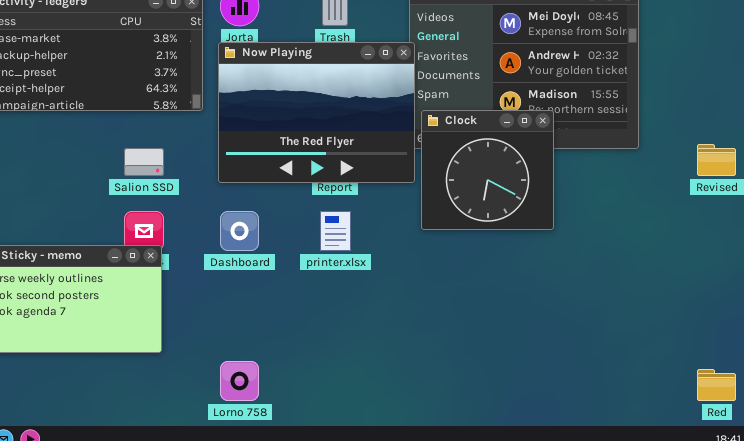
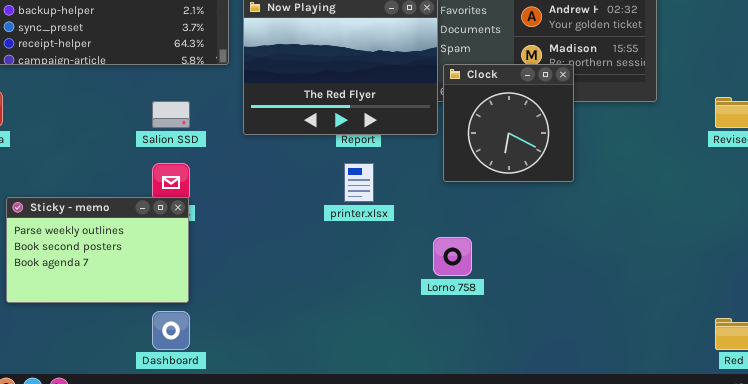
Dashboard: [220,211,259,251] -> [152,311,190,350], moved
Lorno 758: [220,361,259,401] -> [433,237,472,276], moved

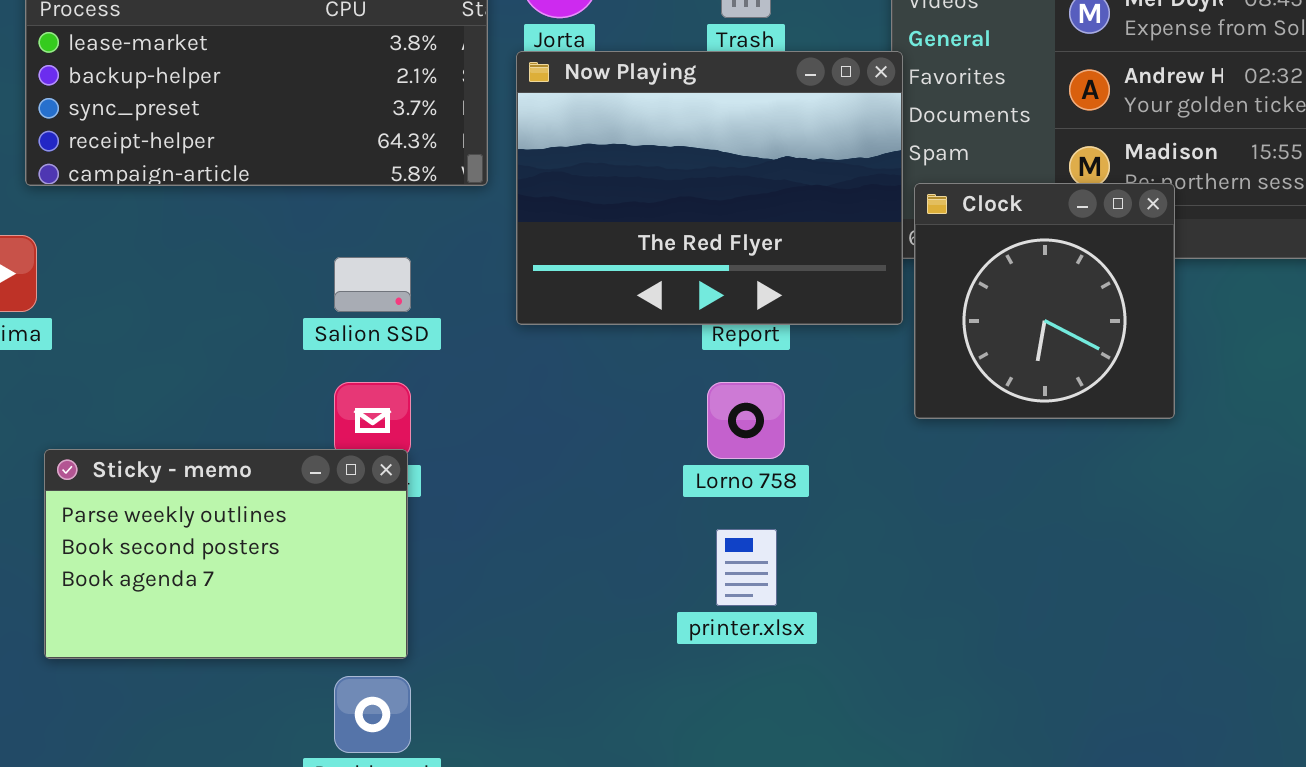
printer.xlsx: [344,163,374,202] -> [716,529,777,606], moved
Lorno 758: [433,237,472,276] -> [707,382,785,459], moved

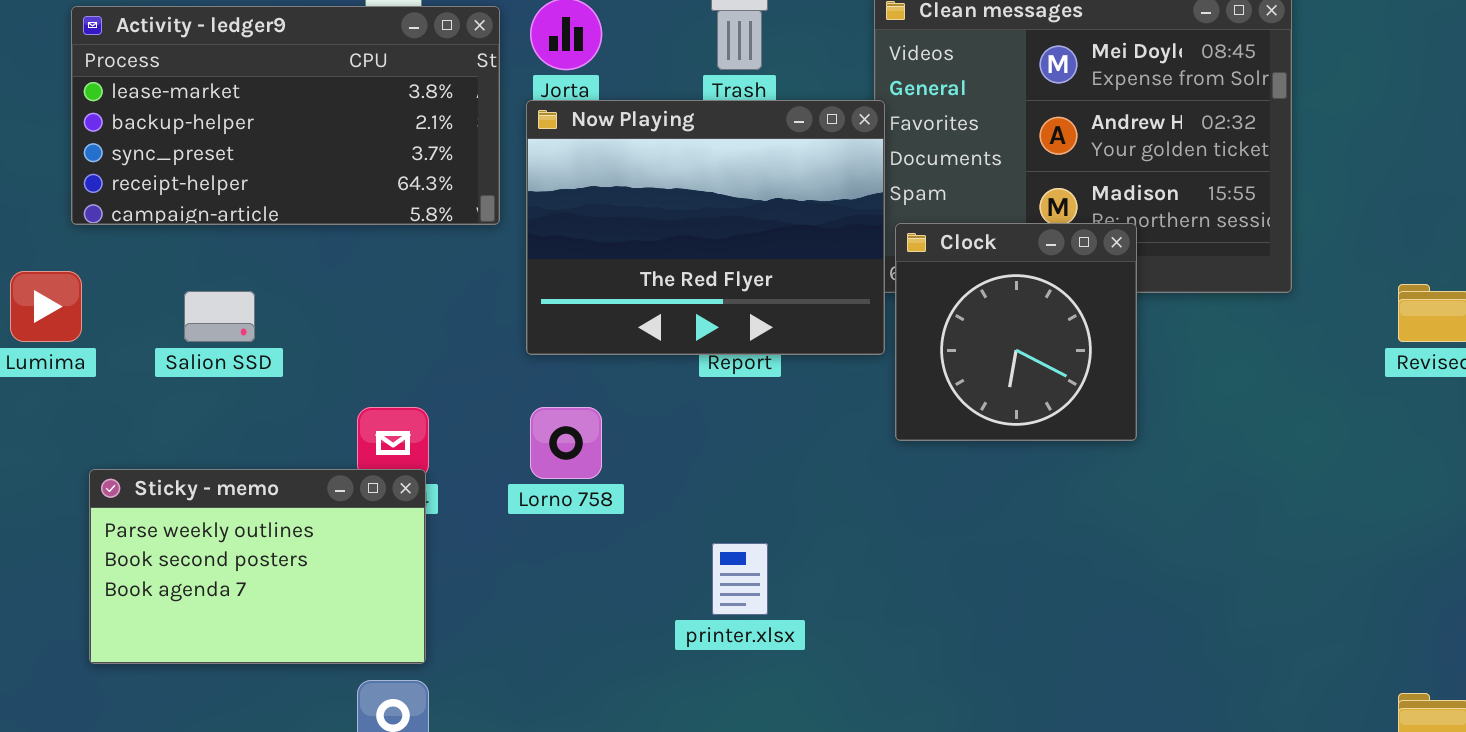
Salion SSD: [334,257,411,312] -> [184,291,255,342], moved
Lorno 758: [707,382,785,459] -> [530,407,602,479], moved

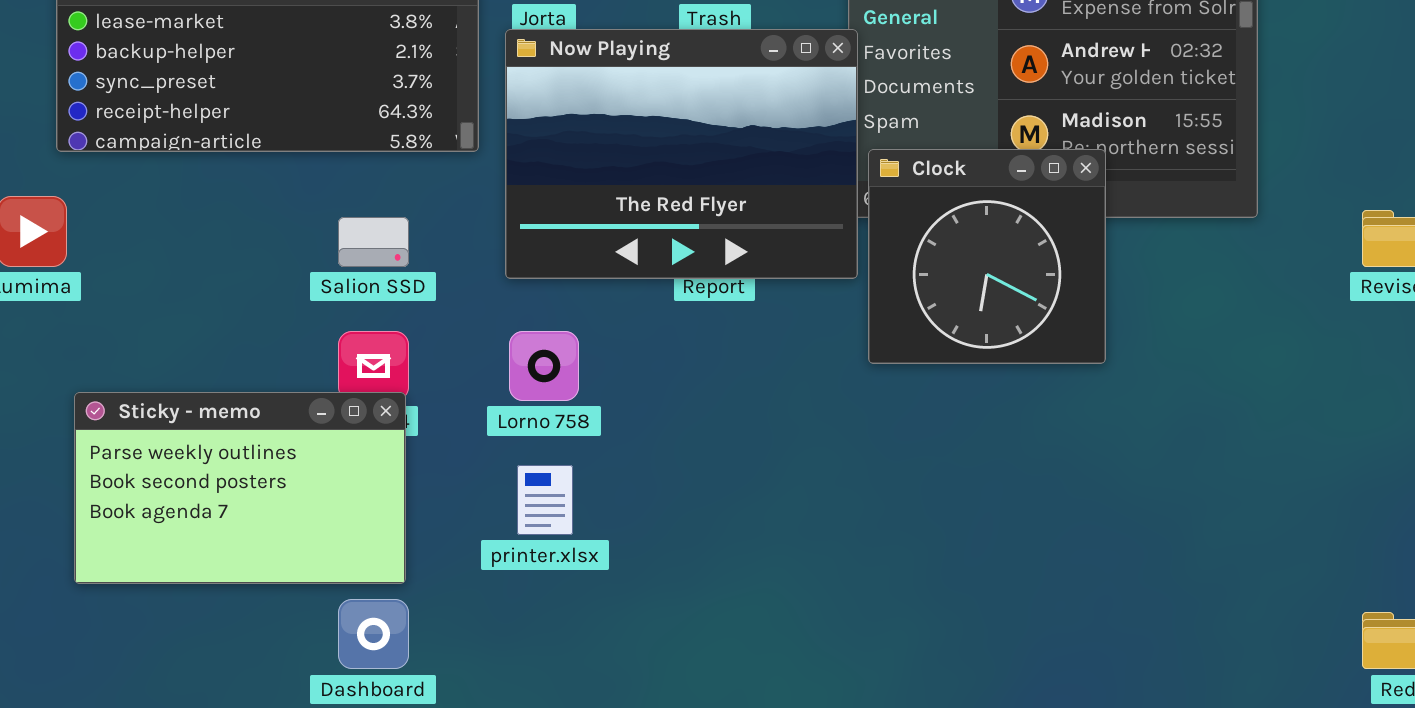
Salion SSD: [184,291,255,342] -> [338,217,409,267], moved
printer.xlsx: [712,543,768,615] -> [517,465,573,535], moved

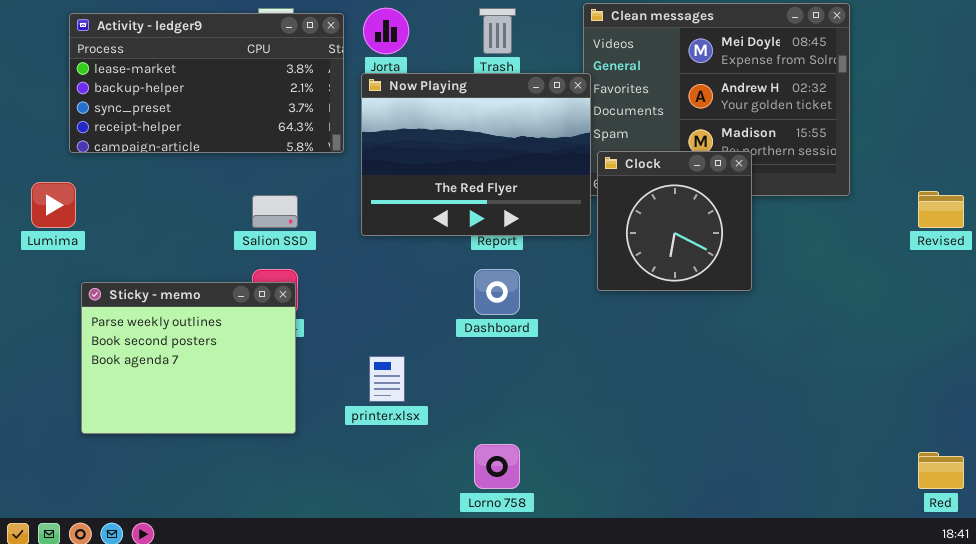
Lorno 758: [509,331,579,401] -> [474,444,520,489], moved
Sticky - memo: [74,392,406,584] -> [81,282,296,434], resized
Dashboard: [338,599,409,669] -> [474,269,520,315], moved

